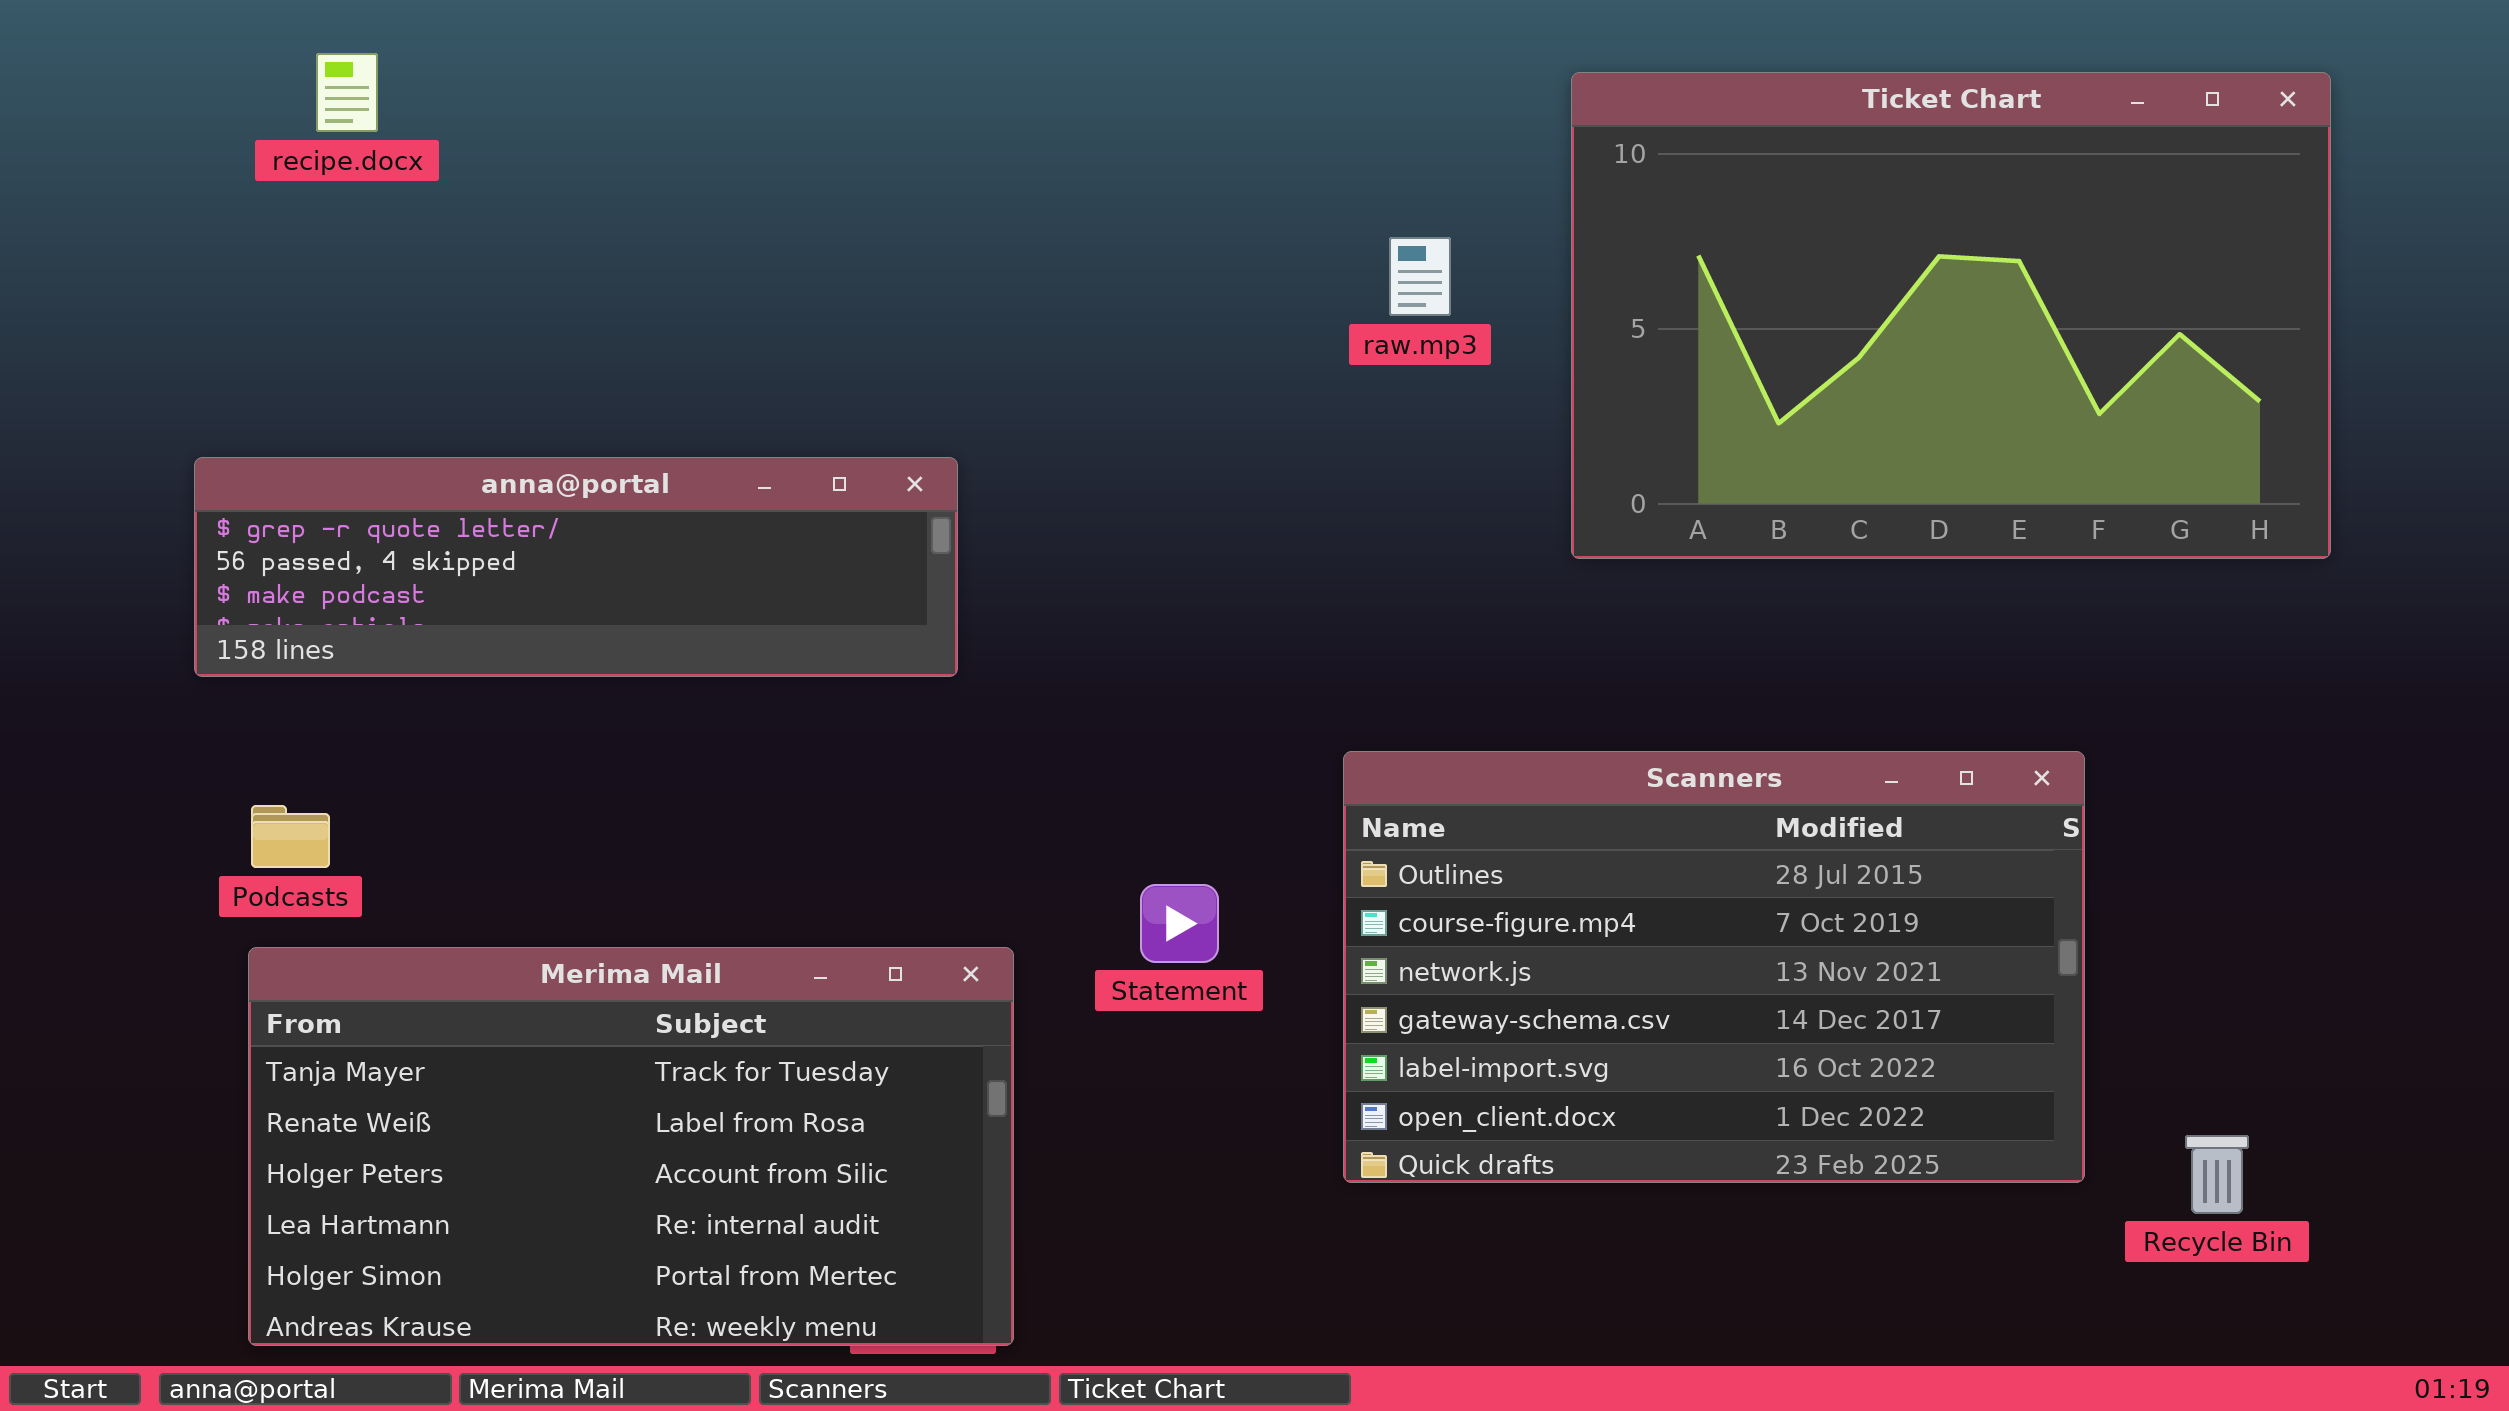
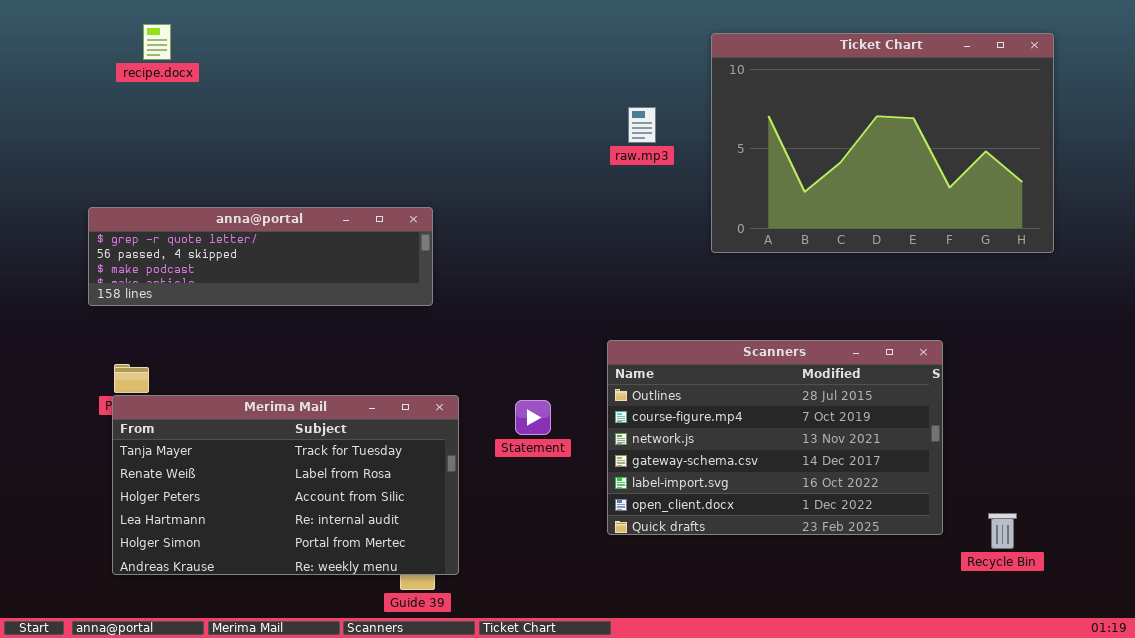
Merima Mail: [248,947,1014,1346] -> [112,395,459,575], moved

